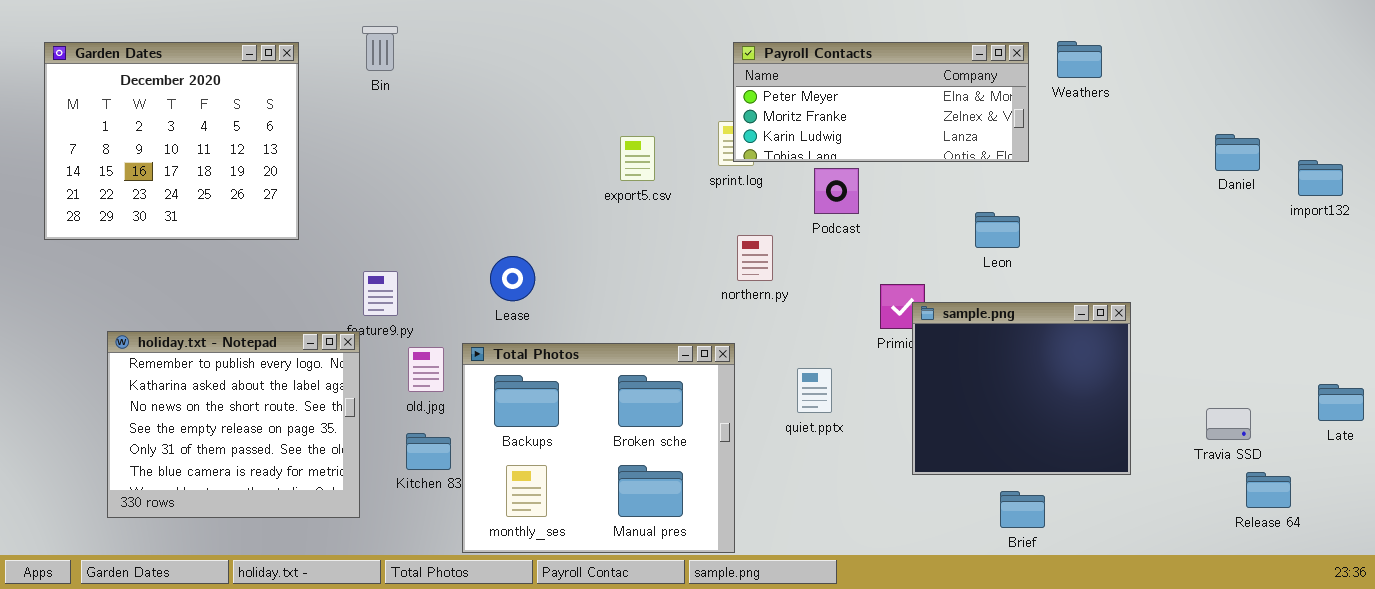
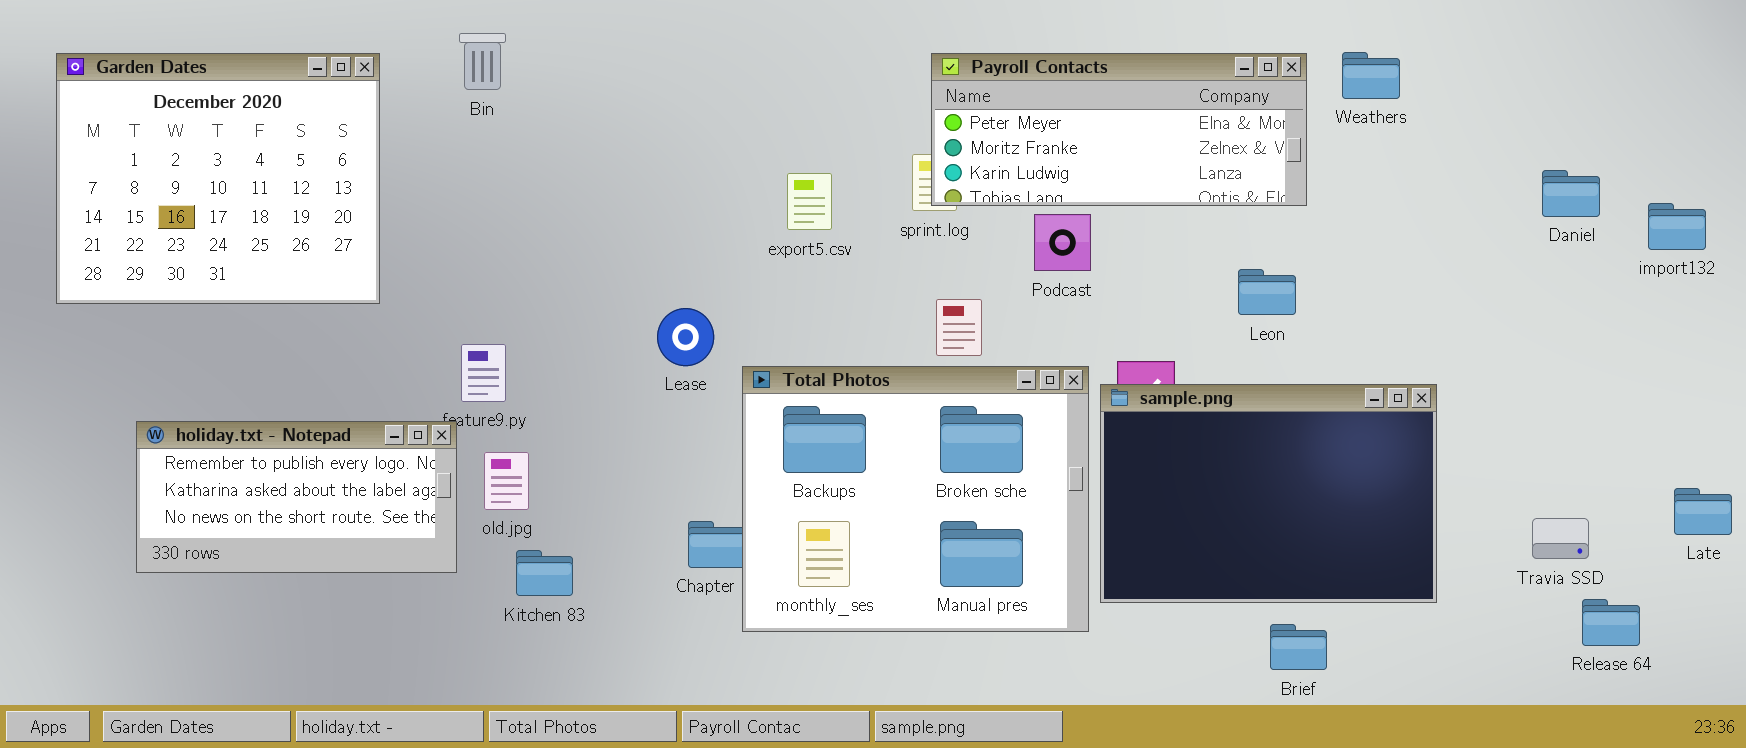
Lease: [490,256,535,301] -> [657,308,714,366], moved
sample.png: [912,302,1131,475] -> [1100,384,1437,603], resized
holiday.txt - Notepad: [107,331,360,518] -> [136,421,457,573], resized
Total Photos: [462,343,735,553] -> [742,366,1089,632], moved
old.jpg: [408,347,444,392] -> [484,452,529,510], moved

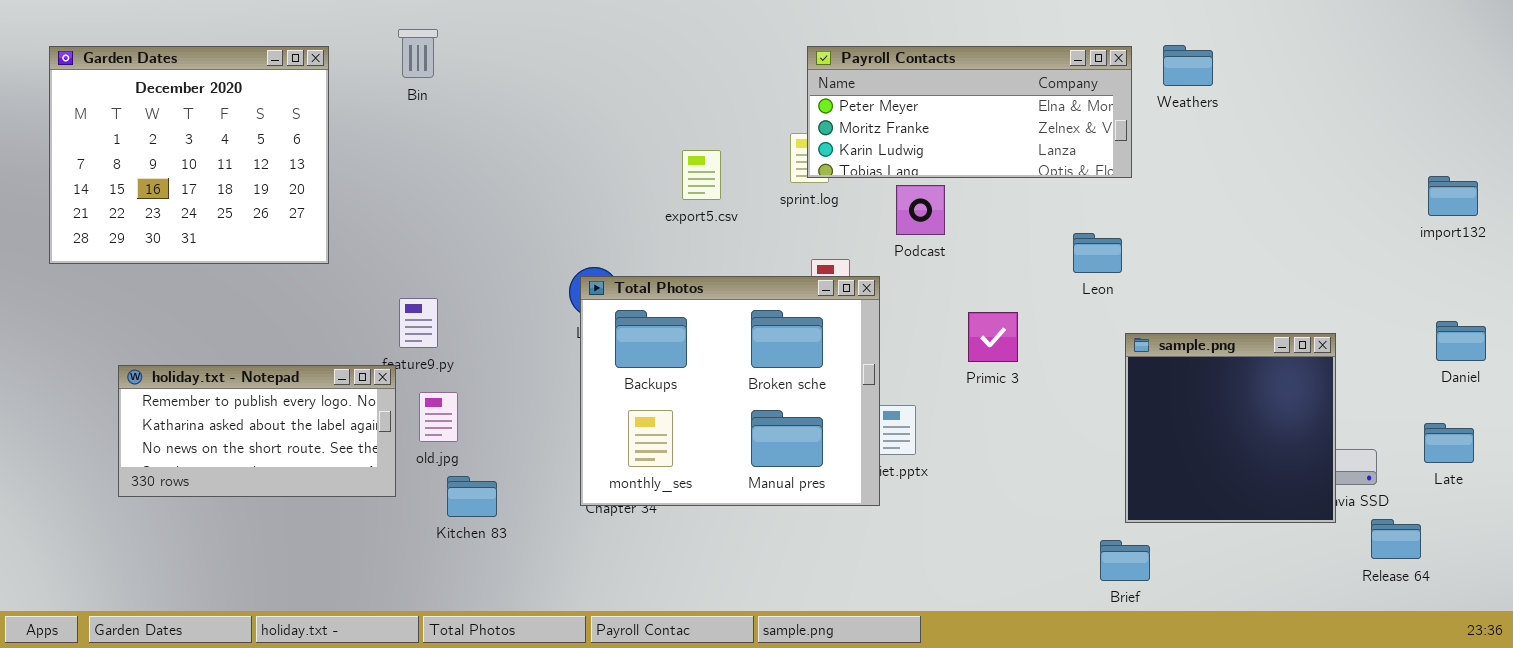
Daniel: [1542,170,1600,217] -> [1436,321,1486,361], moved
Total Photos: [742,366,1089,632] -> [580,276,880,506], moved
sample.png: [1100,384,1437,603] -> [1125,333,1336,523], moved, resized
Late: [1674,488,1732,535] -> [1424,423,1474,463], moved

